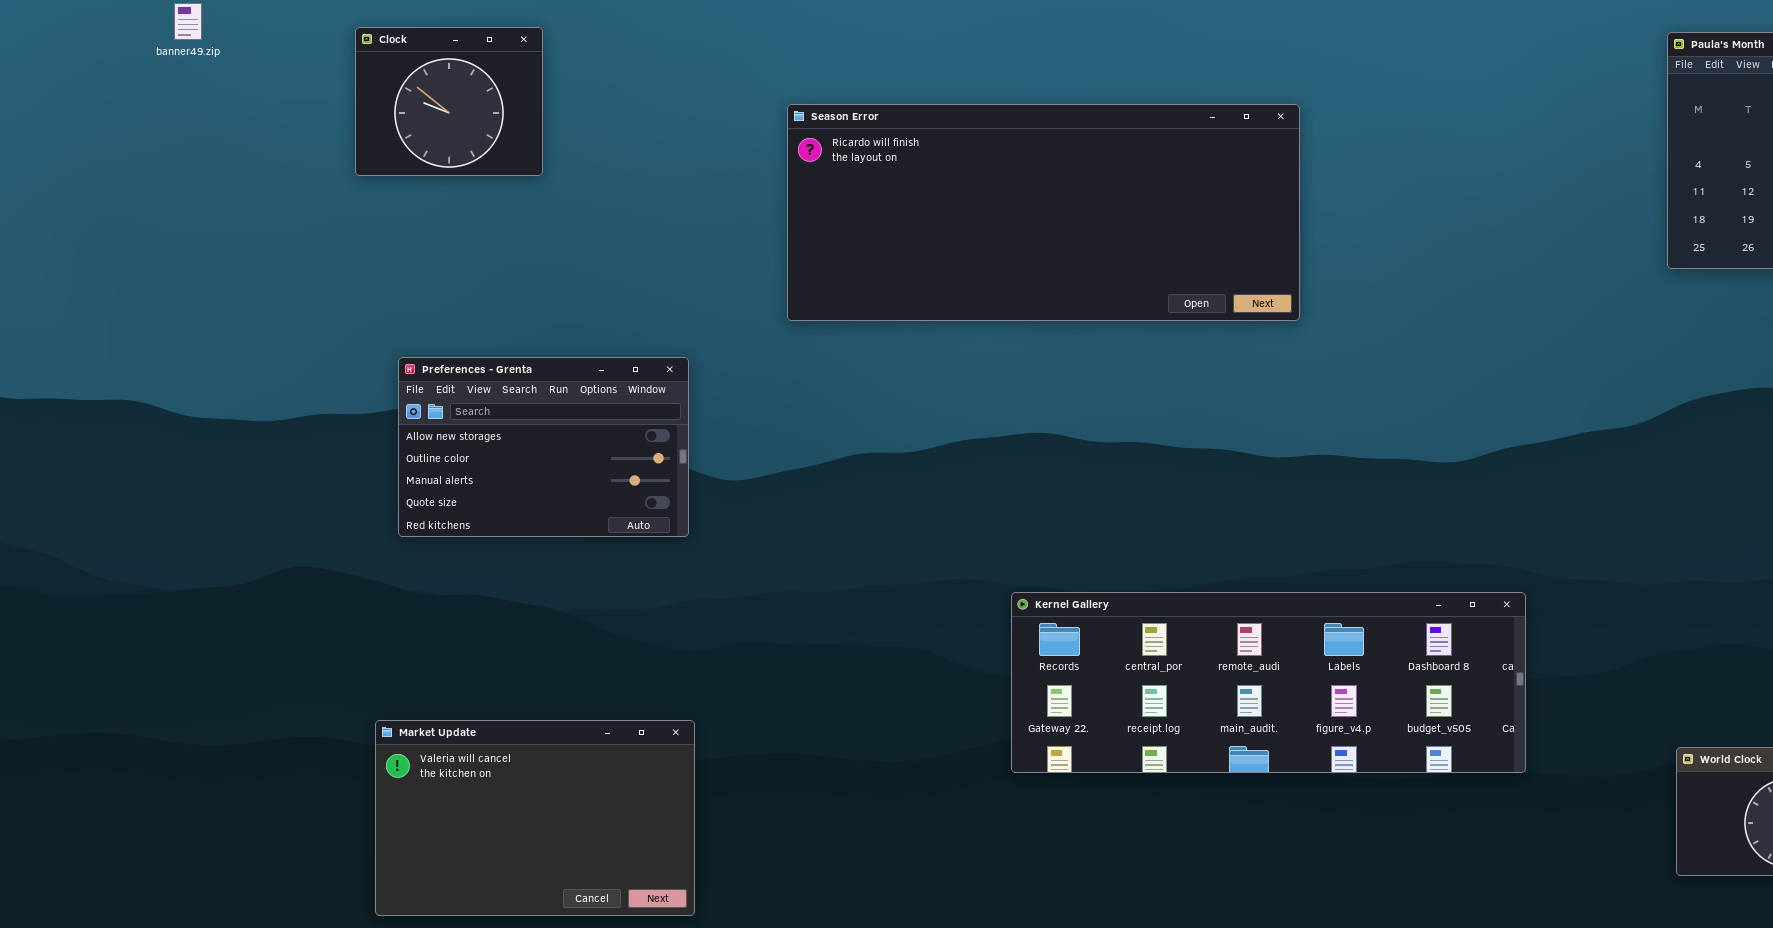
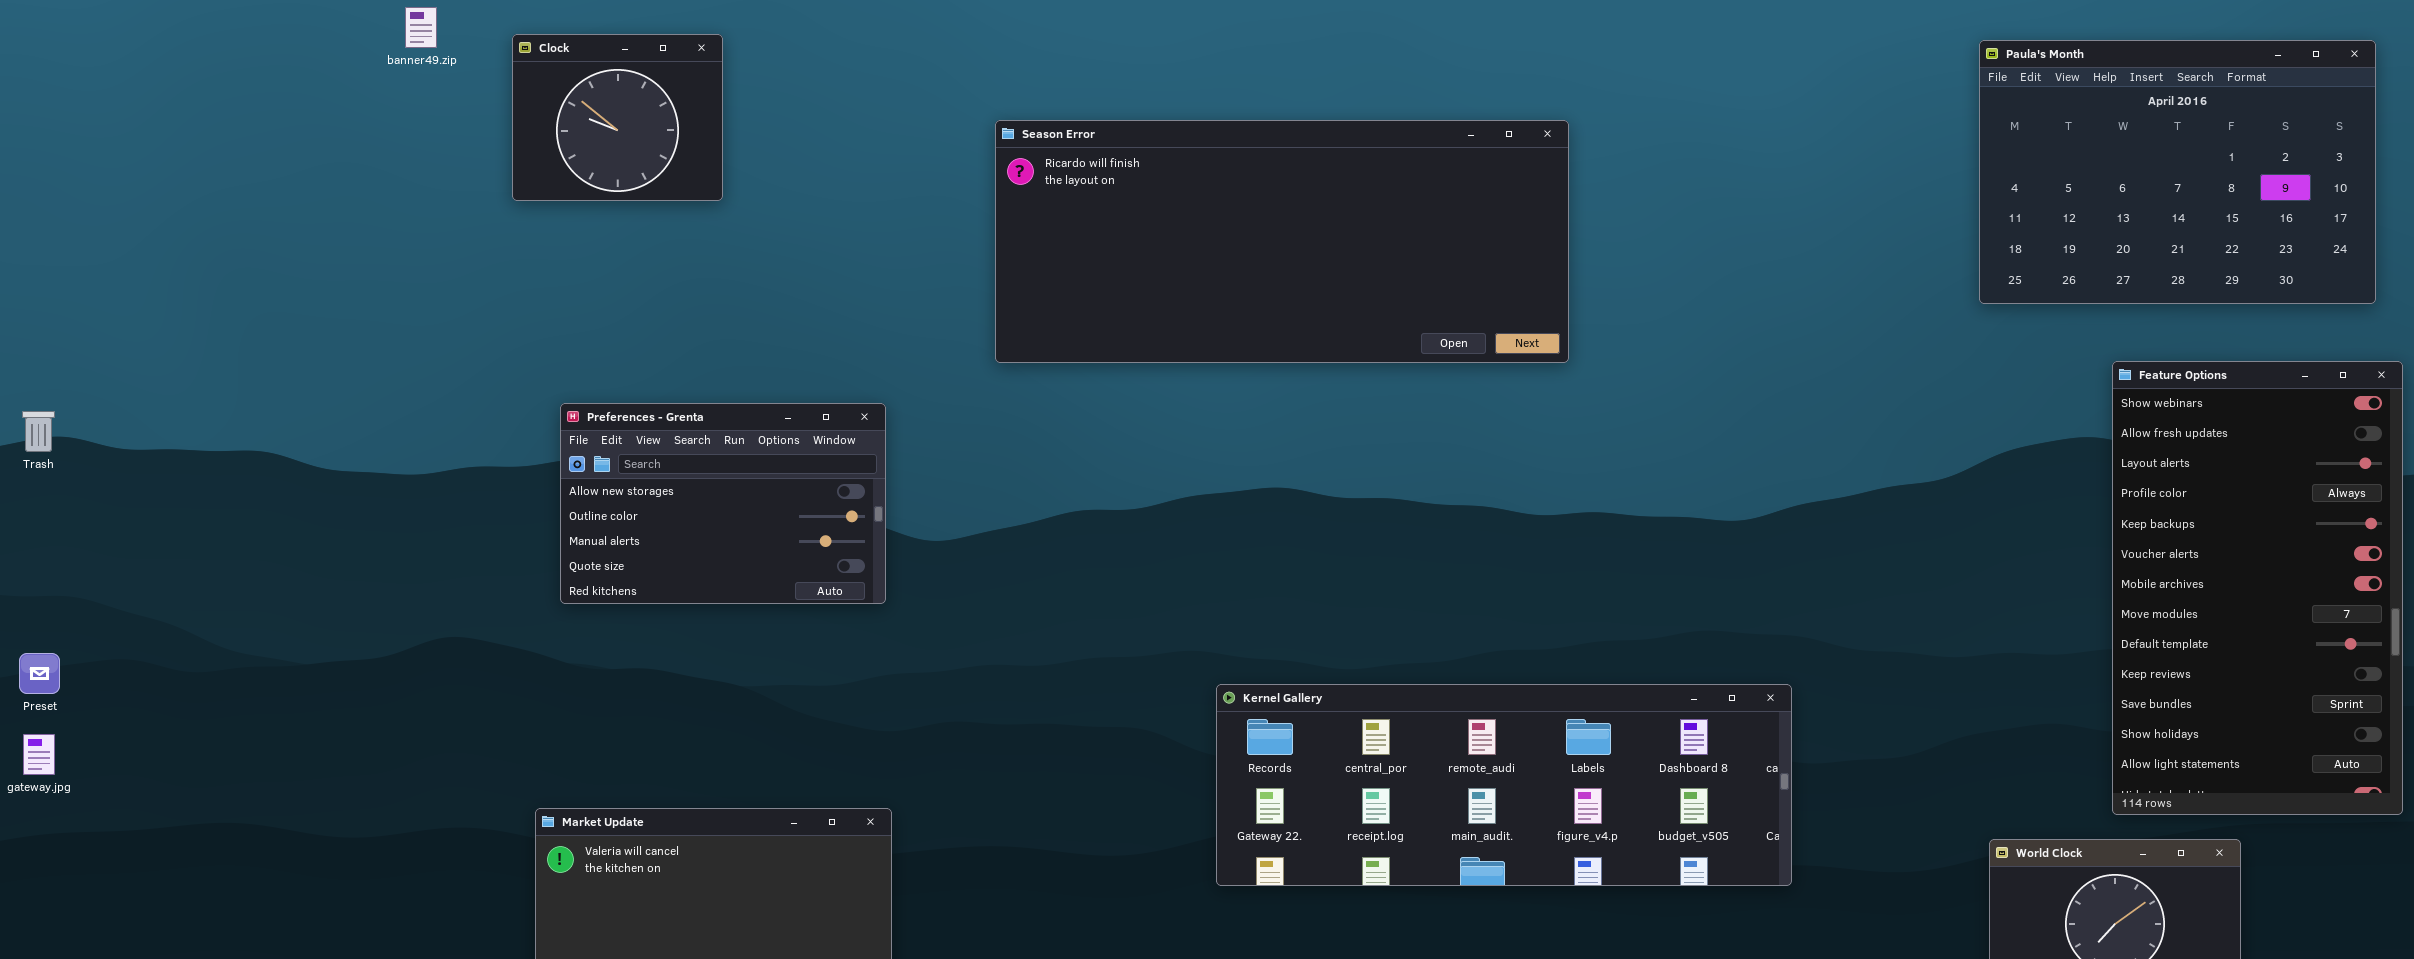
banner49.zip: [174,3,202,40] -> [405,7,437,48], moved
Kernel Gallery: [1011,592,1526,773] -> [1216,684,1792,886], moved

